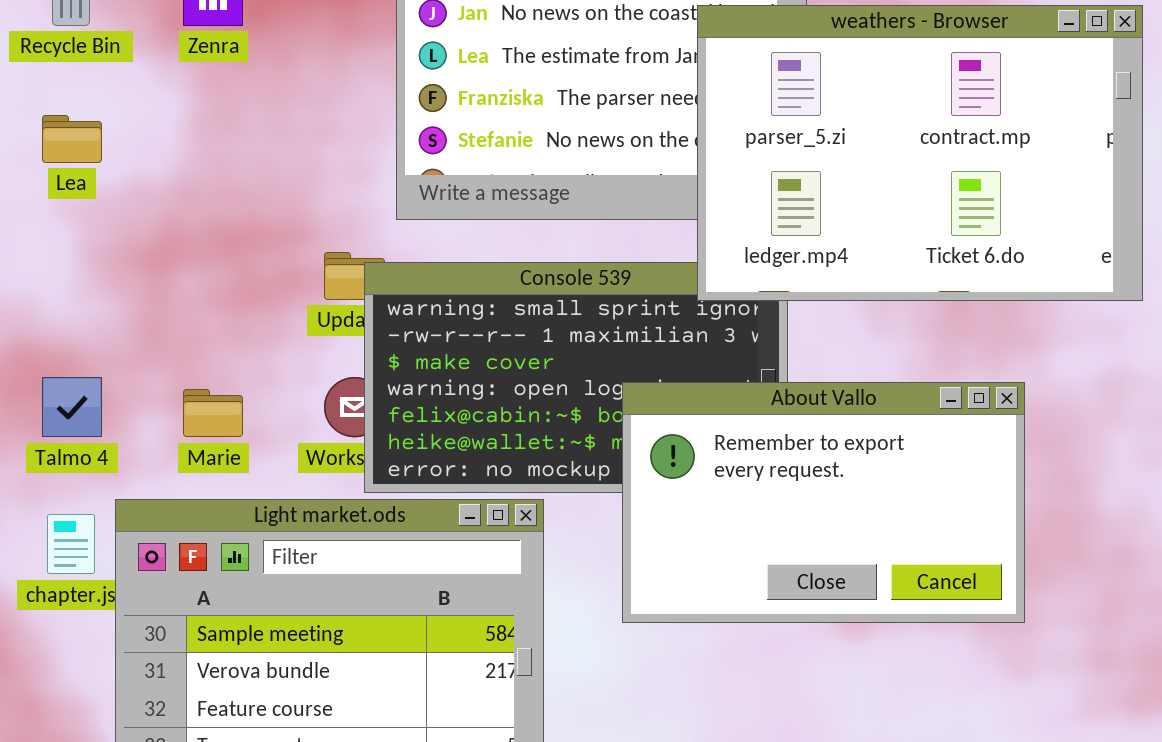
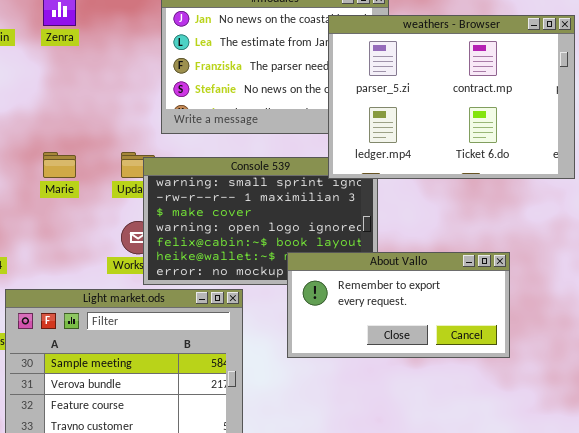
About Vallo: [622,382,1025,623] -> [287,252,510,358], resized
Marie: [183,389,243,437] -> [43,152,76,178], moved

